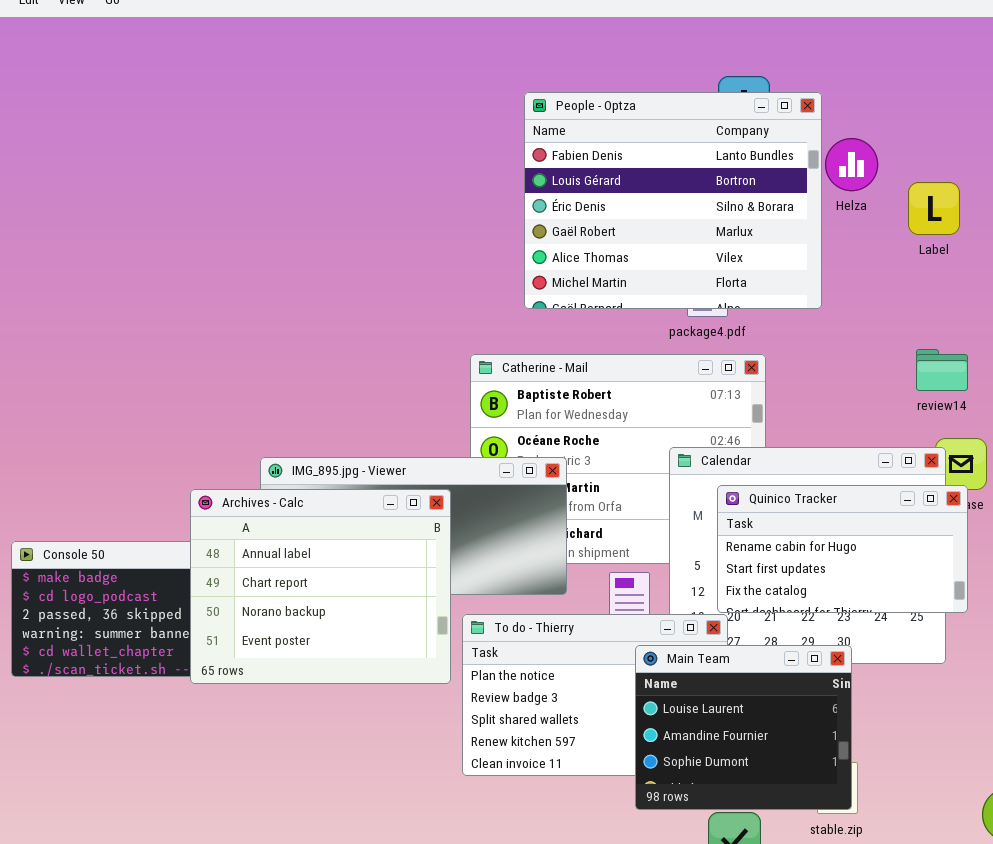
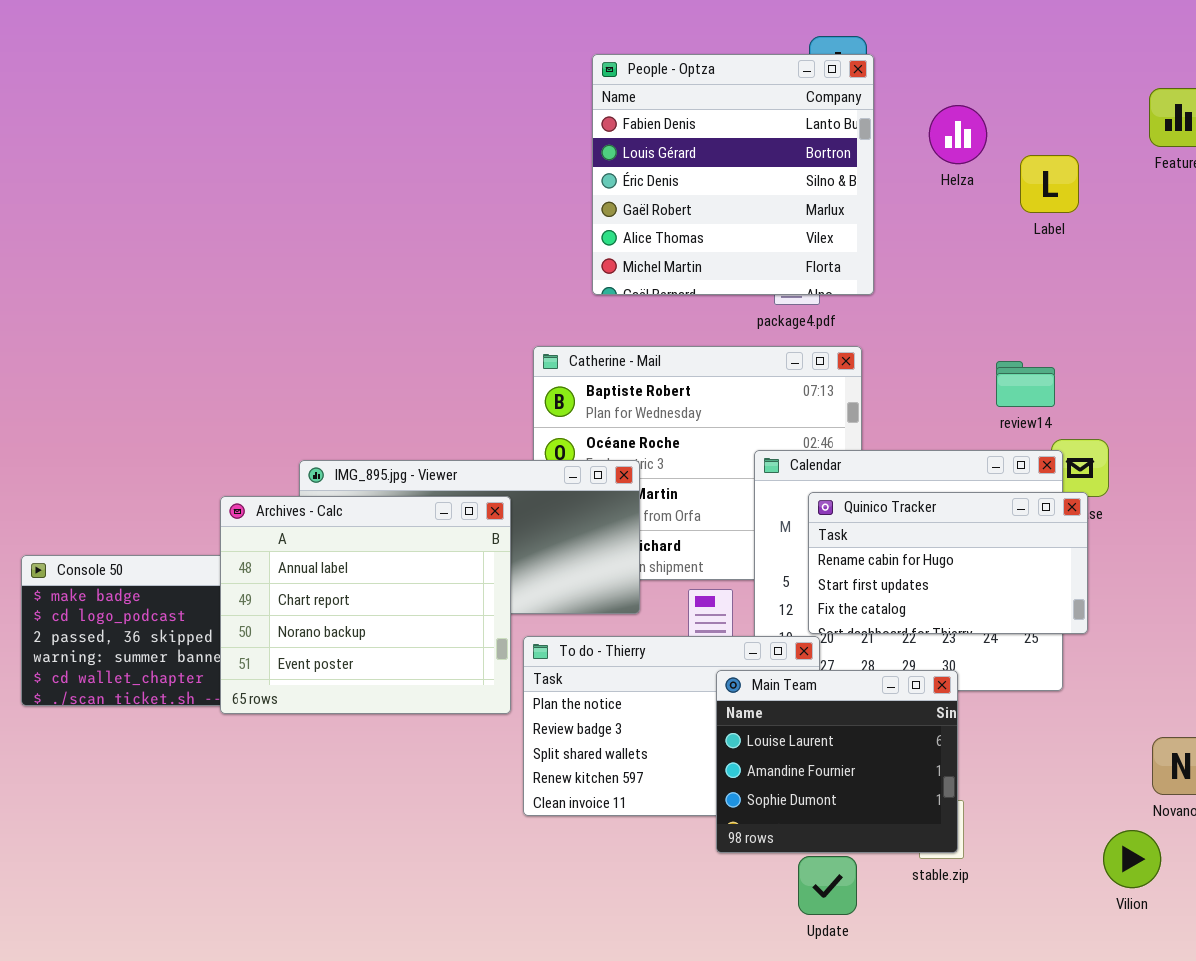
People - Optza: [524,92,822,309] -> [592,54,874,295], resized
review14: [916,349,968,391] -> [996,361,1055,407], moved

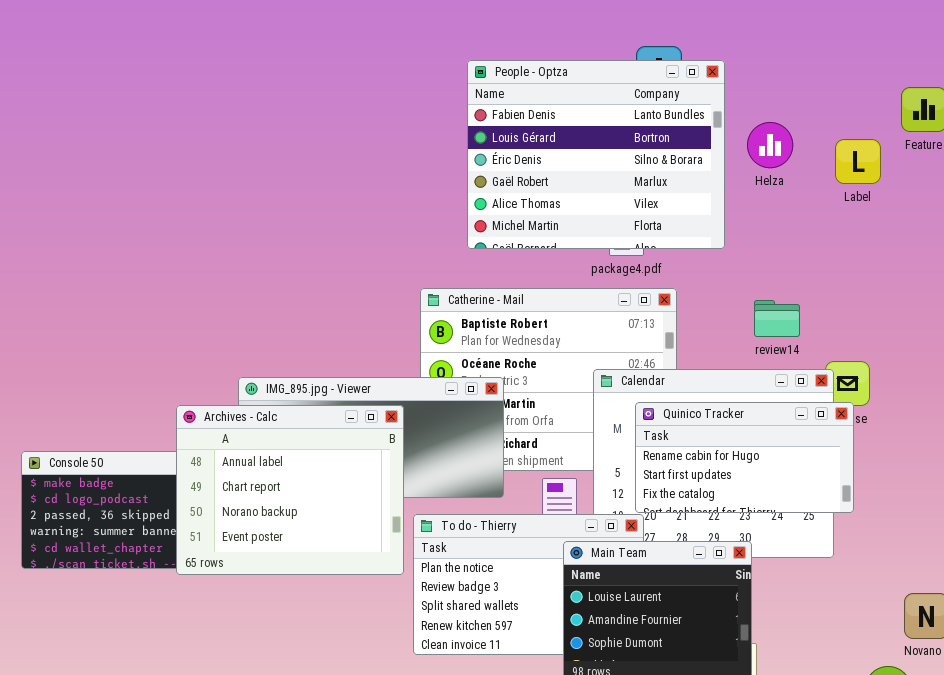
People - Optza: [592,54,874,295] -> [467,60,725,249], resized
Helza: [929,105,987,164] -> [747,122,793,168], moved
Label: [1020,155,1079,213] -> [835,139,881,184], moved
review14: [996,361,1055,407] -> [754,300,800,337], moved

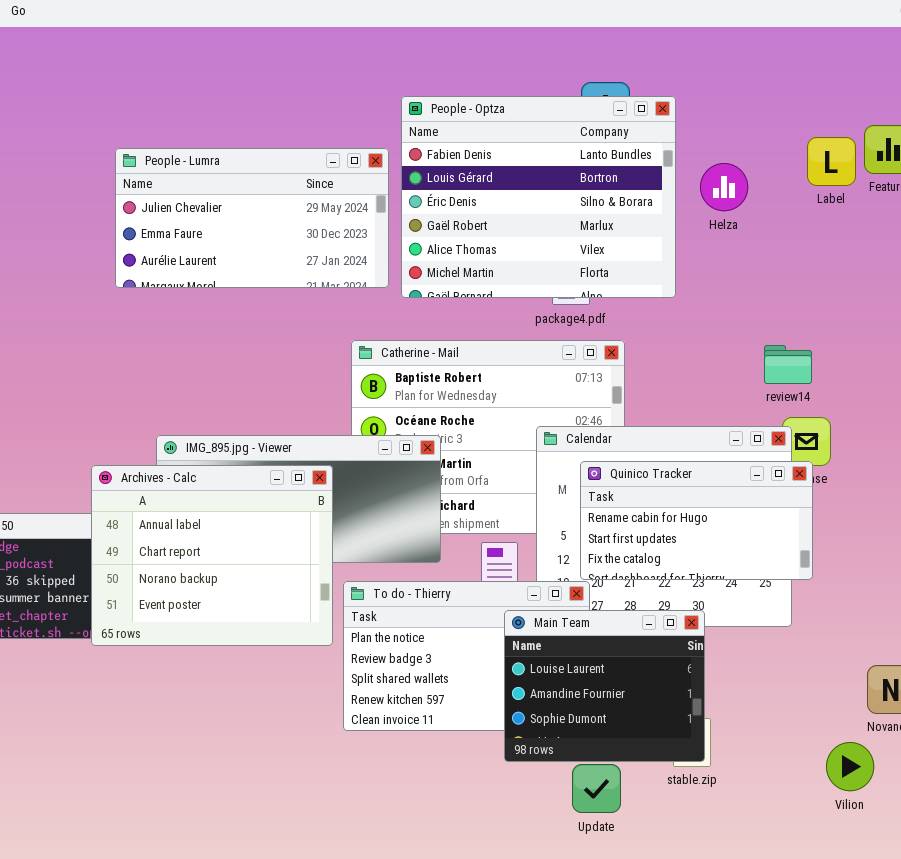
People - Lumra: none -> [115,148,389,288], opened
Label: [835,139,881,184] -> [807,137,856,186], moved
review14: [754,300,800,337] -> [764,345,812,384], moved

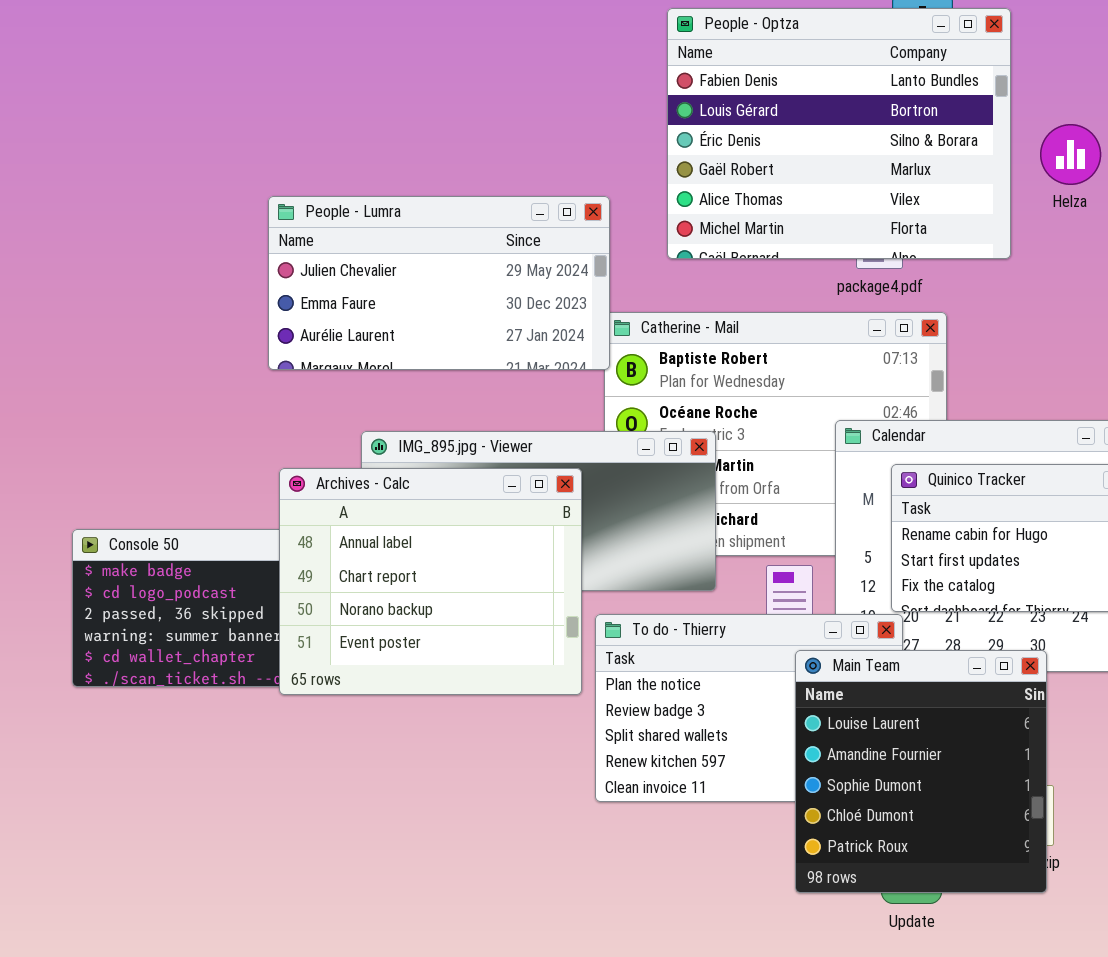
People - Lumra: [115,148,389,288] -> [268,196,610,370], moved
Helza: [700,163,748,211] -> [1040,124,1101,185], moved
Main Team: [504,610,705,762] -> [795,650,1047,893], resized

